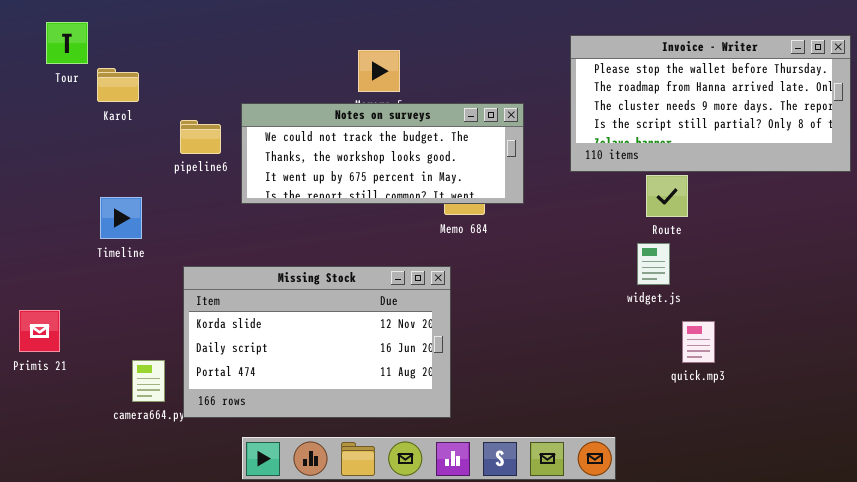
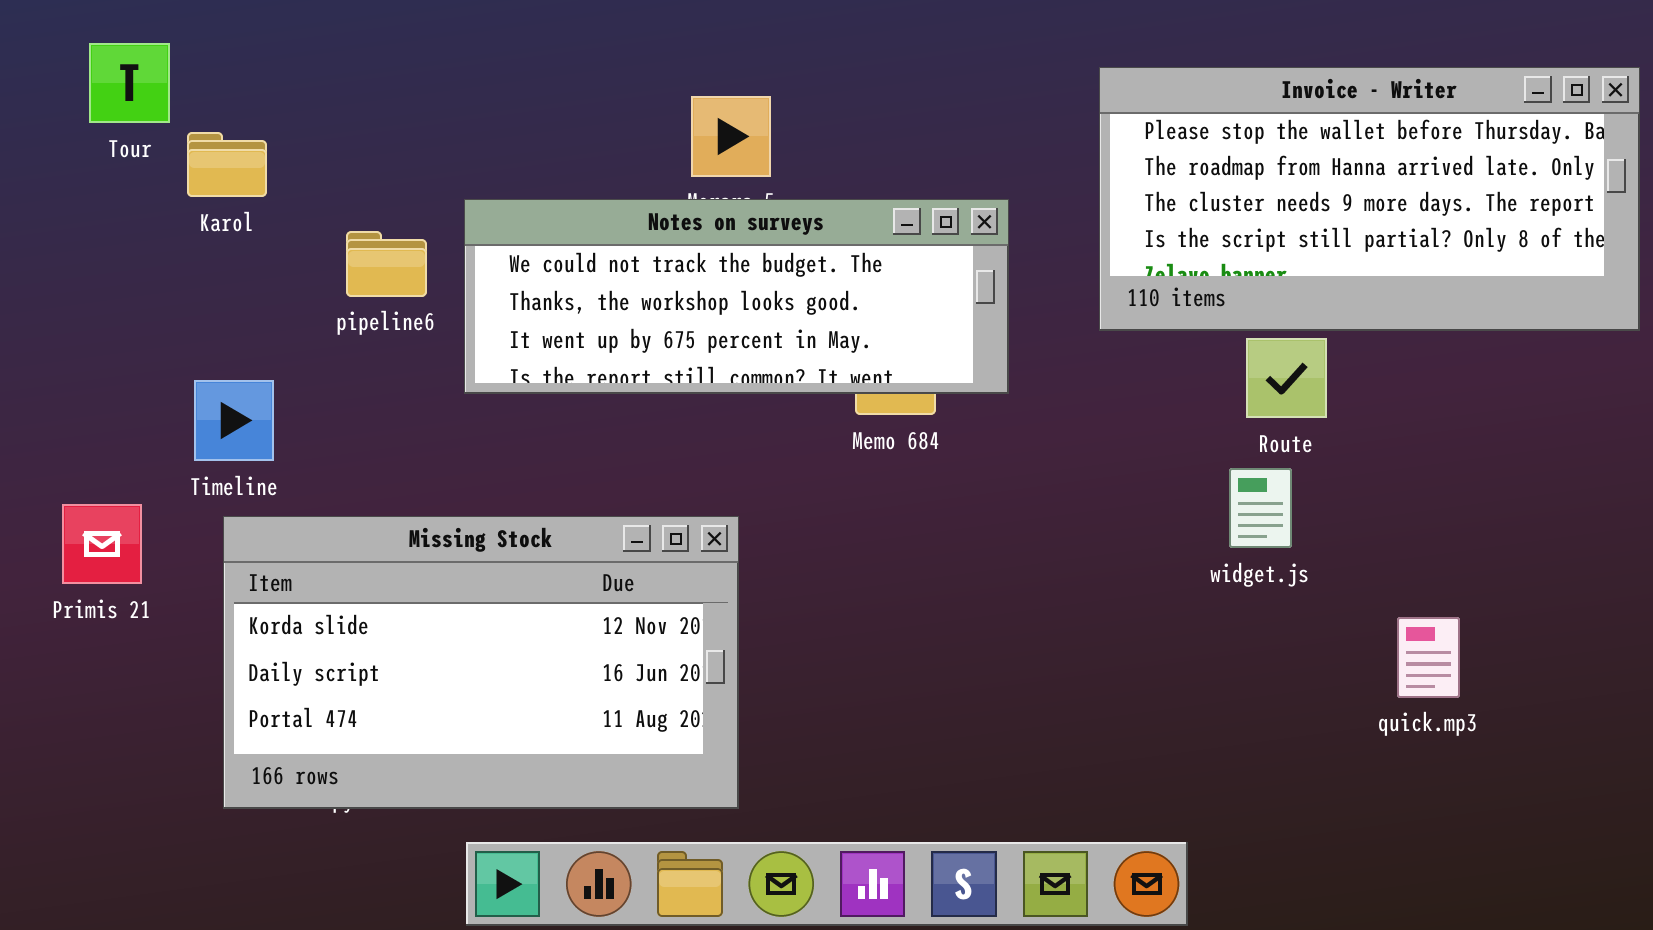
Missing Stock: [183,266,451,418] -> [223,516,739,809], moved
Primis 21: [19,310,60,352] -> [62,504,142,584], moved
quick.mp3: [682,321,715,363] -> [1397,617,1460,698], moved

